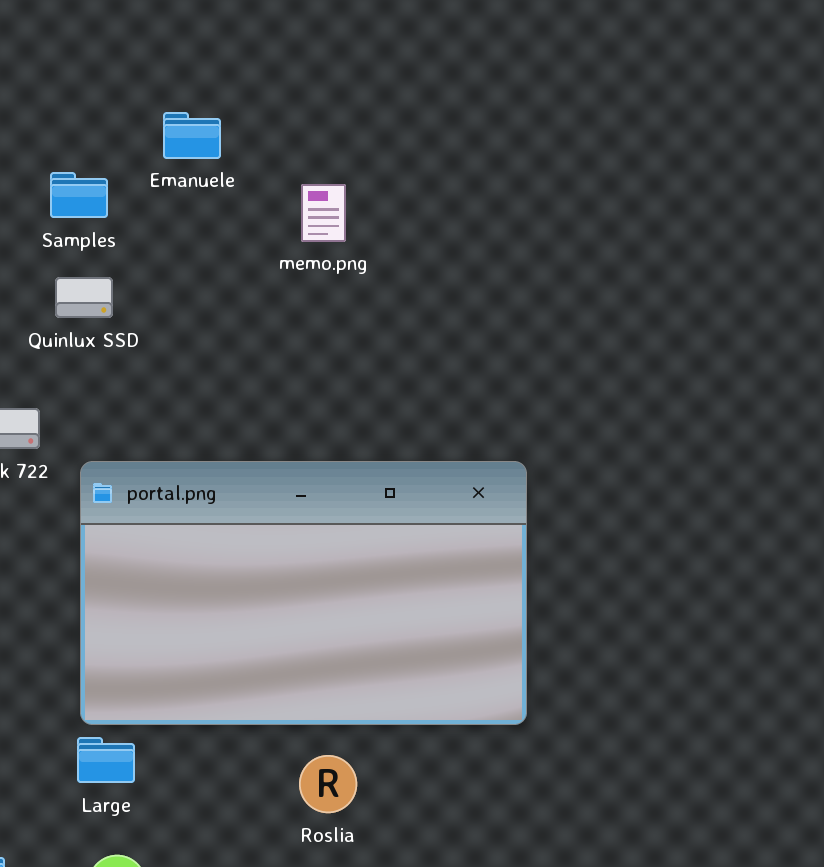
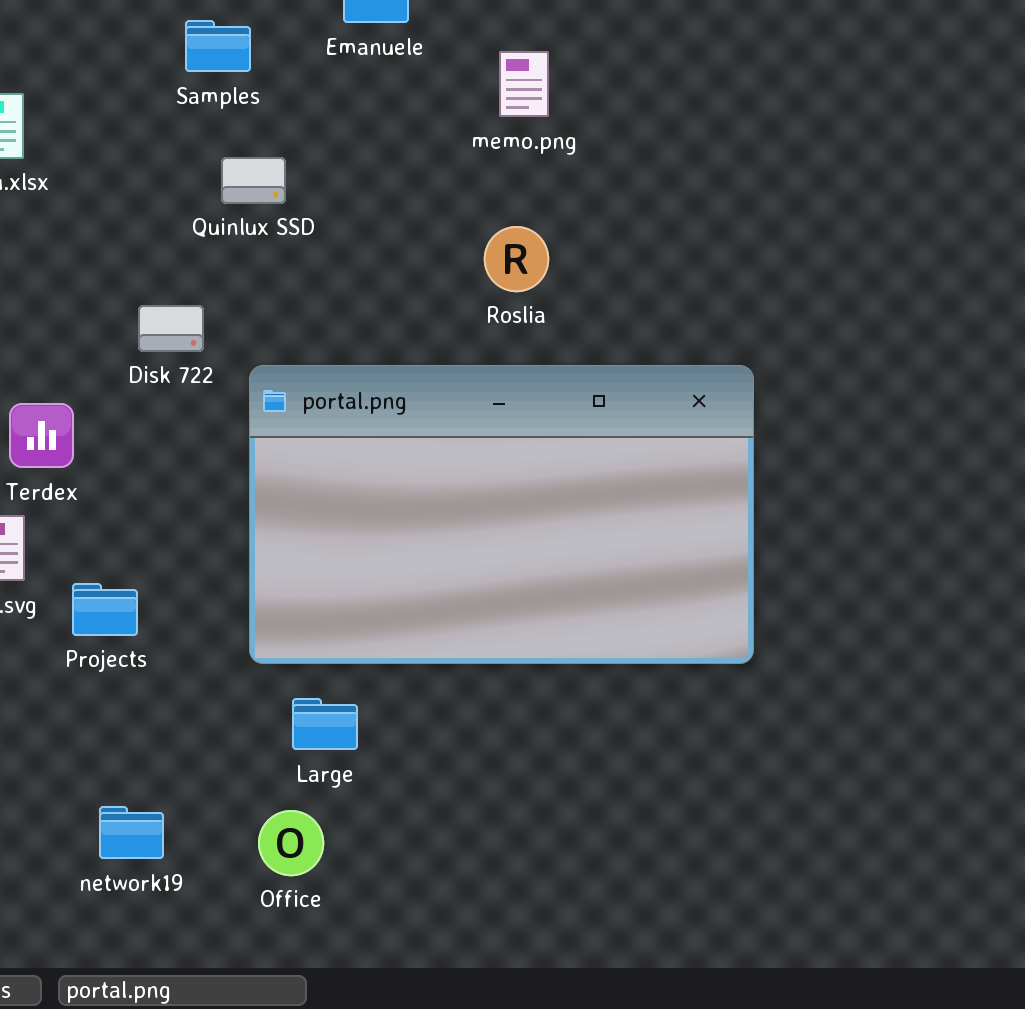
Samples: [50,172,108,218] -> [185,20,251,72], moved
Large: [77,737,135,783] -> [292,698,358,750], moved
Roslia: [299,755,357,813] -> [484,226,549,292], moved

